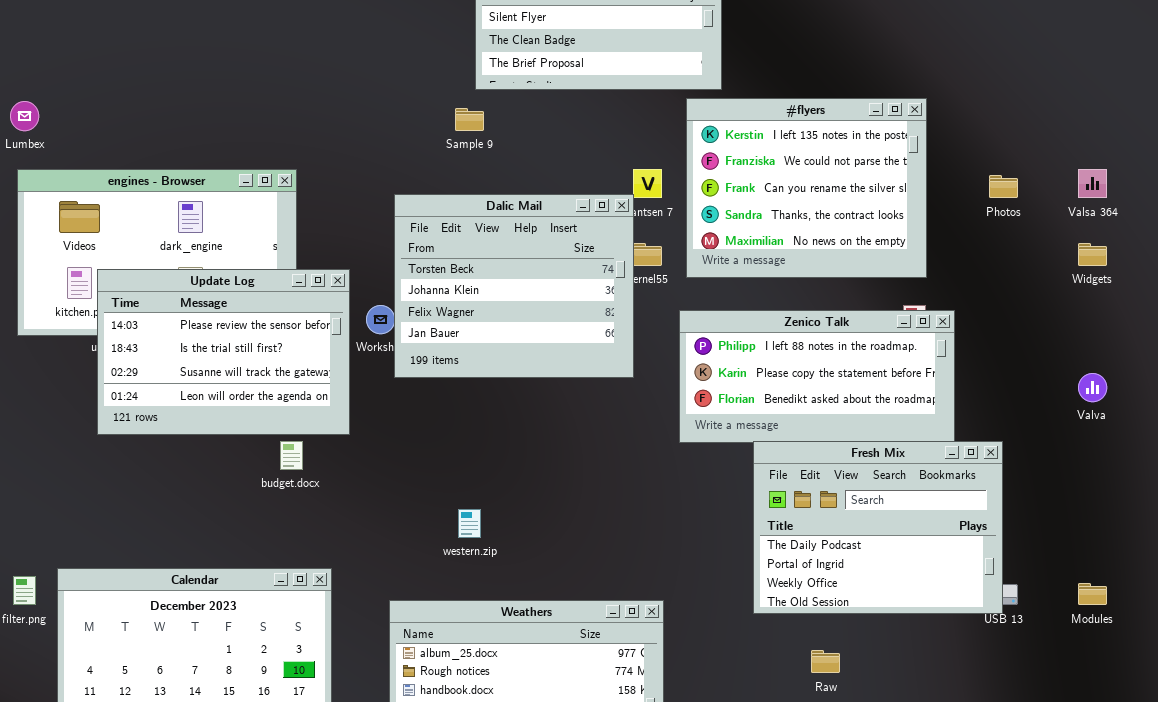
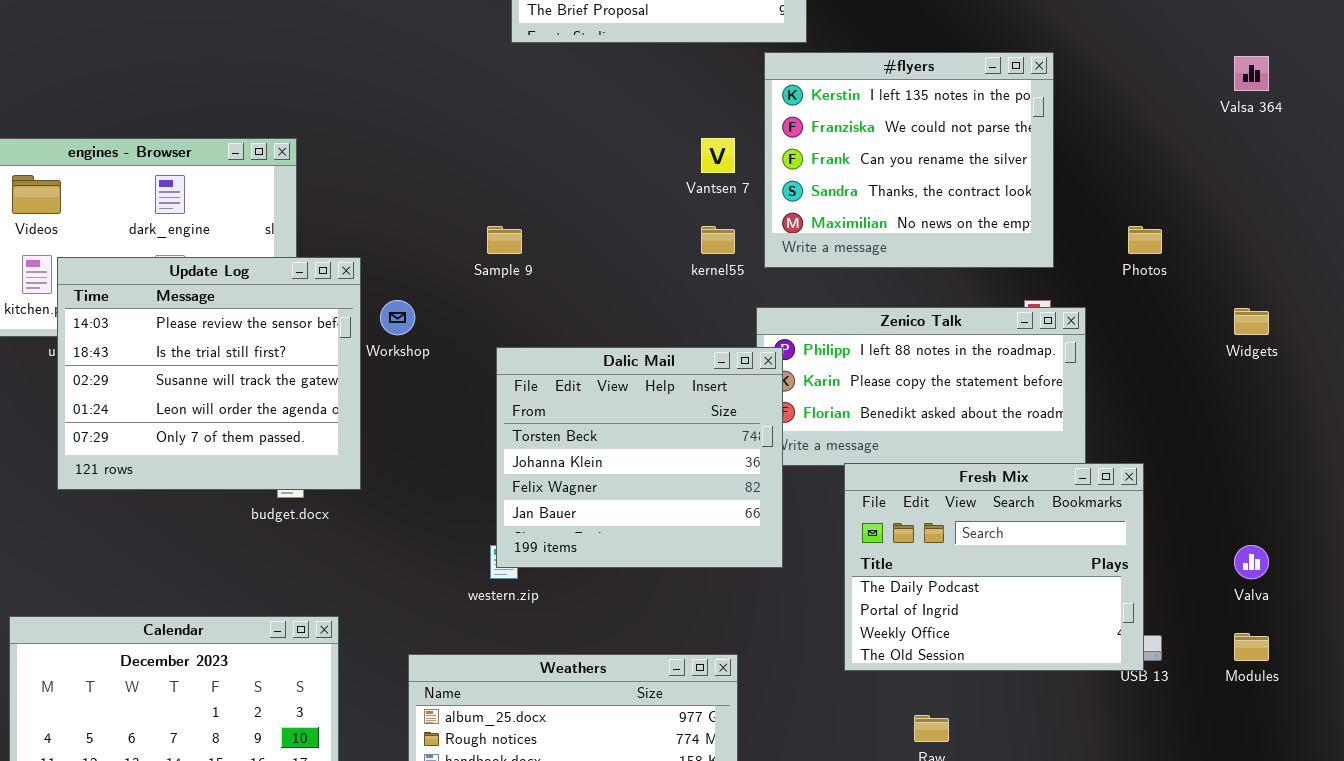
Sample 9: [455,108,484,131] -> [487,226,522,254], moved
Valsa 364: [1078,169,1107,198] -> [1234,56,1269,91], moved
Photos: [989,175,1018,198] -> [1128,226,1162,254], moved
Dalic Mail: [394,194,634,378] -> [496,347,783,568], moved
Widgets: [1078,243,1107,266] -> [1234,308,1269,335], moved
Update Log: [97,269,350,435] -> [57,257,361,490], resized
Valva: [1078,373,1107,402] -> [1234,545,1269,579], moved

